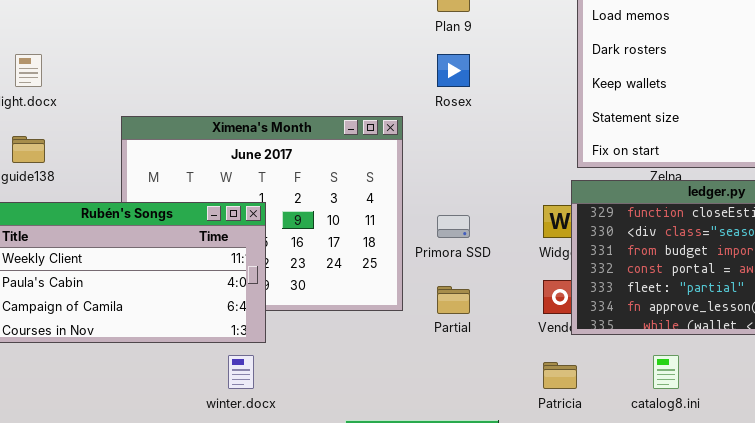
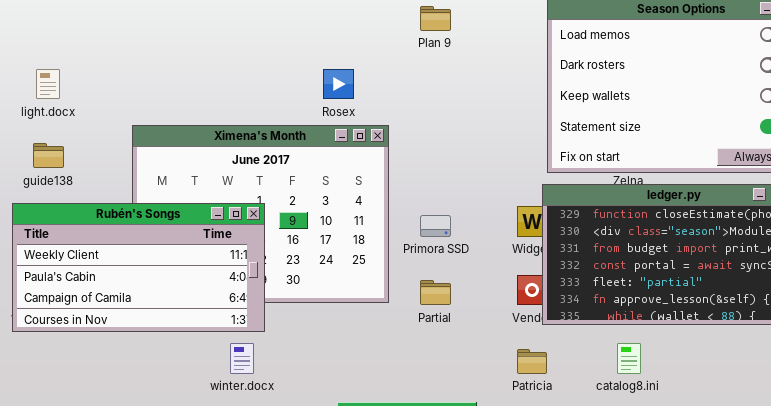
Rosex: [437,54,470,87] -> [323,69,354,99], moved

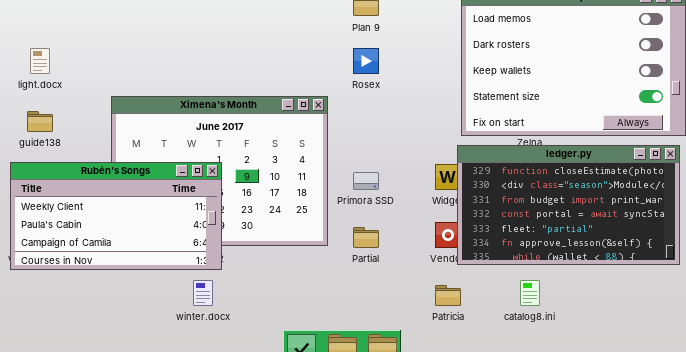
Rosex: [323,69,354,99] -> [353,48,379,74], moved

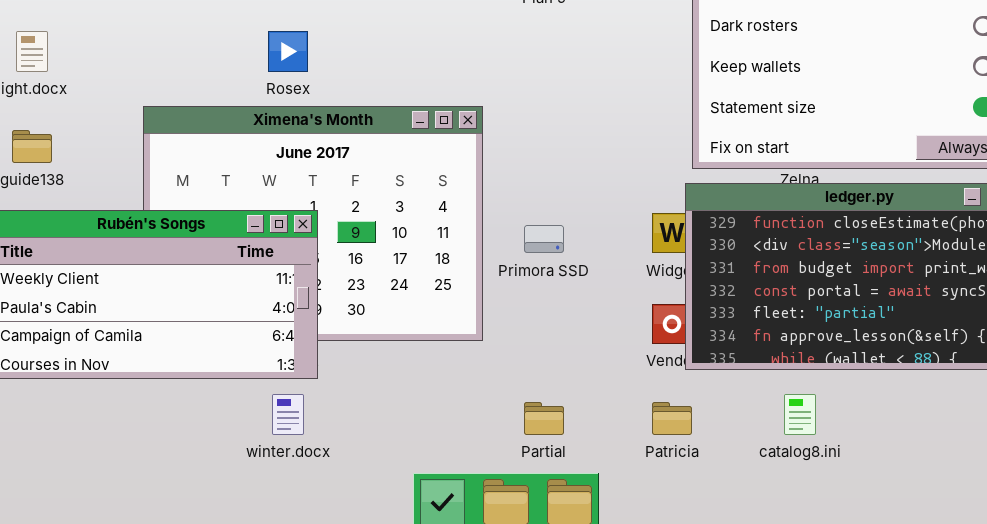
Rosex: [353,48,379,74] -> [268,31,308,72], moved
Partial: [353,227,379,248] -> [524,402,564,435], moved

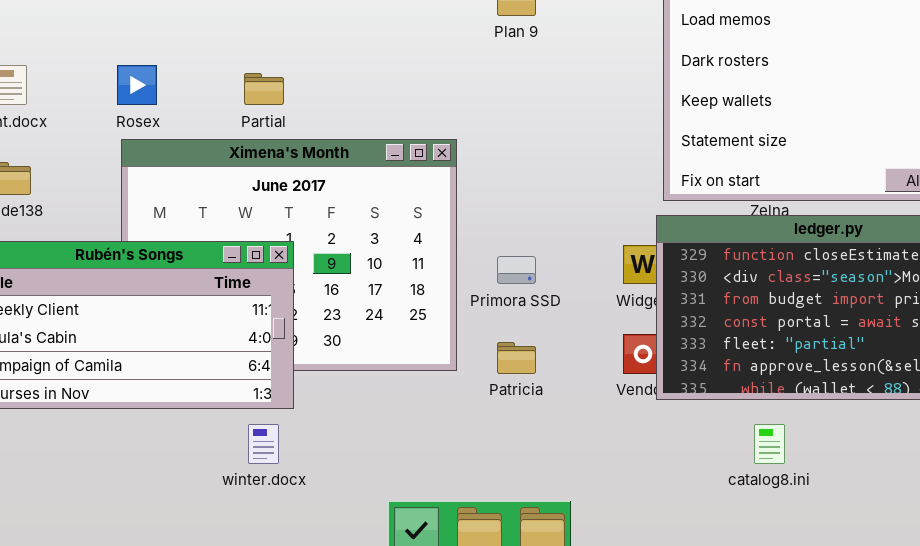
Rosex: [268,31,308,72] -> [117,65,157,105], moved
Partial: [524,402,564,435] -> [244,73,284,105], moved
Patricia: [652,402,692,435] -> [497,342,536,374], moved

